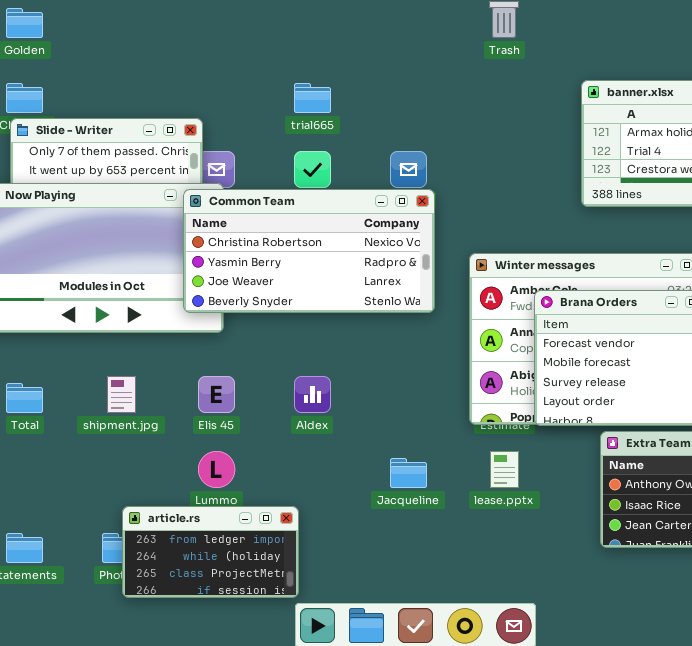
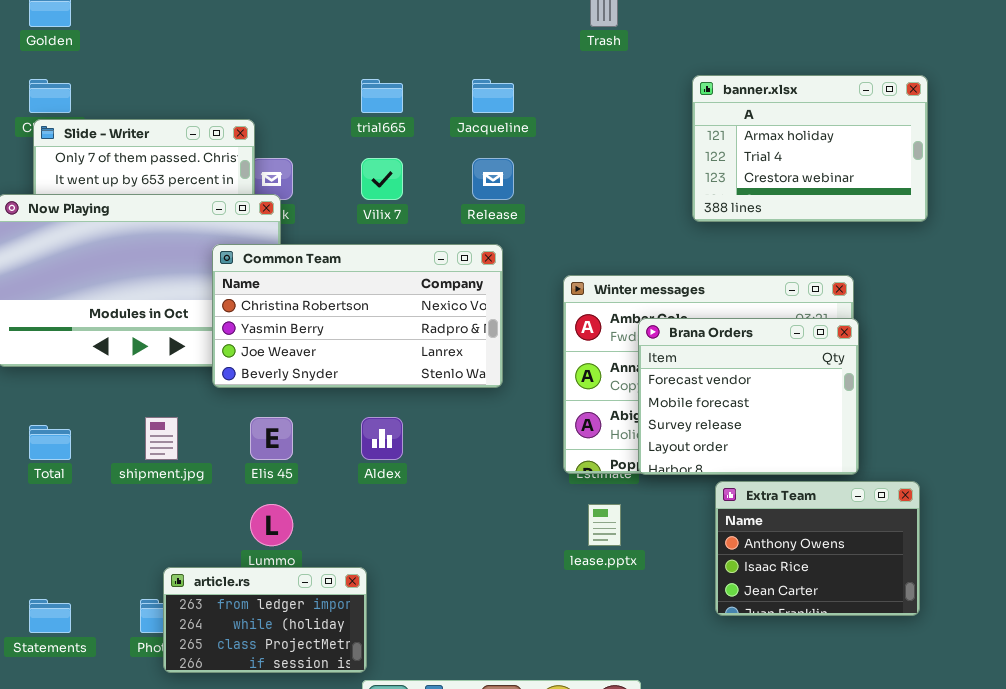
Common Team: [183,189,435,313] -> [212,244,503,388], moved
Jacqueline: [390,458,427,488] -> [472,79,514,113], moved

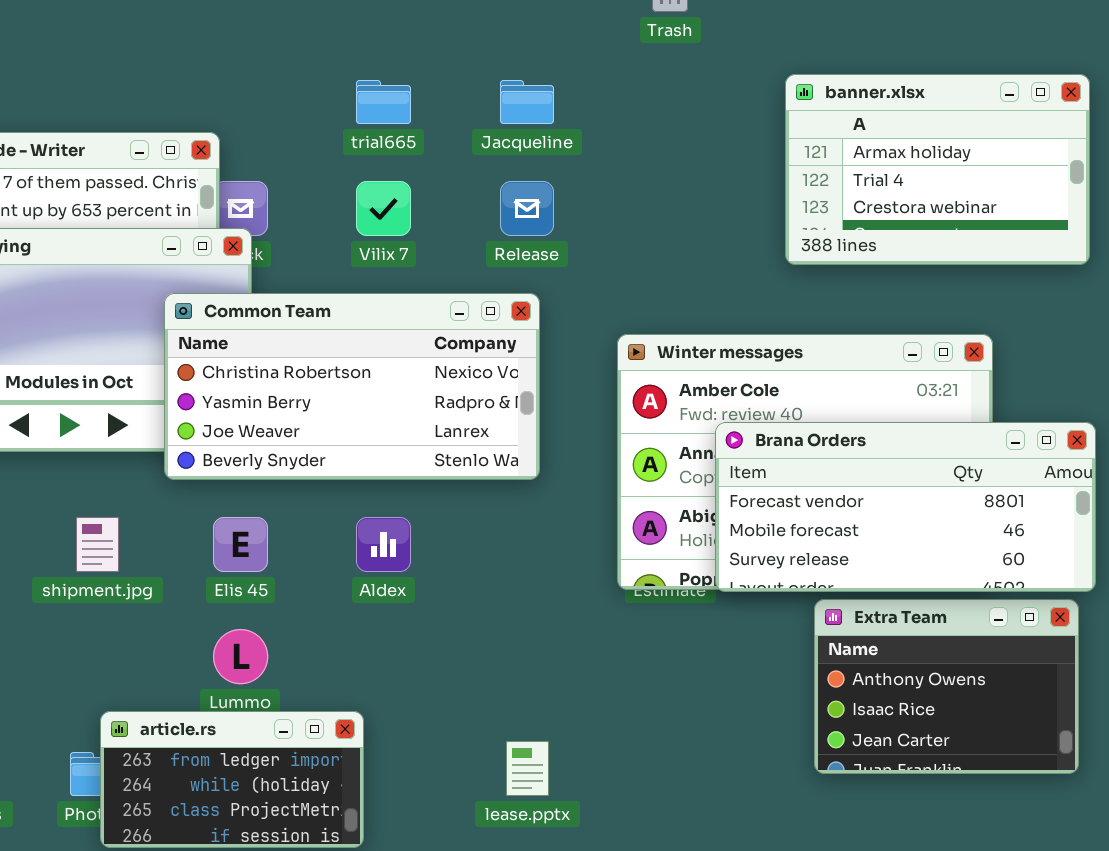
Brana Orders: [638,318,859,475] -> [715,422,1096,592], resized
lease.pptx: [588,504,621,546] -> [506,741,549,796], moved

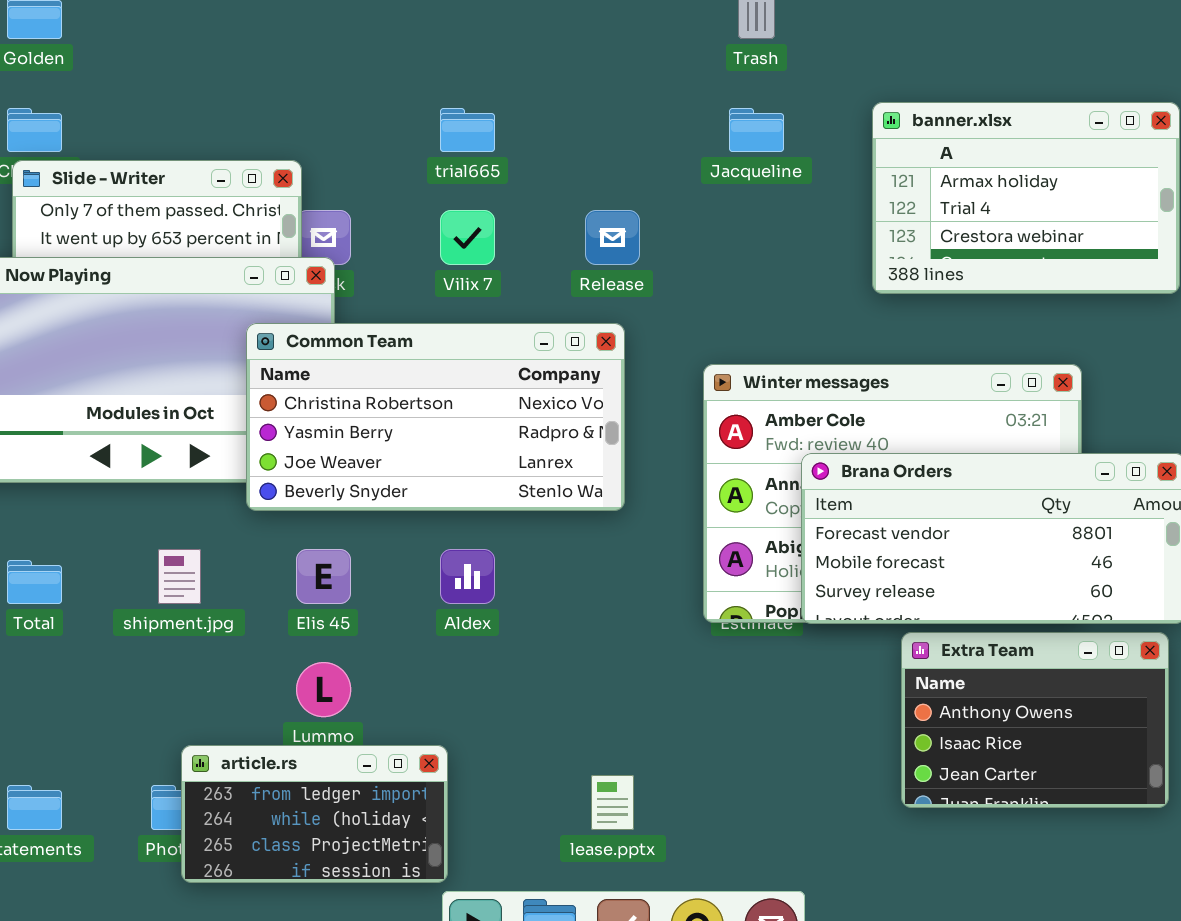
Jacqueline: [500,80,554,124] -> [729,108,784,152], moved

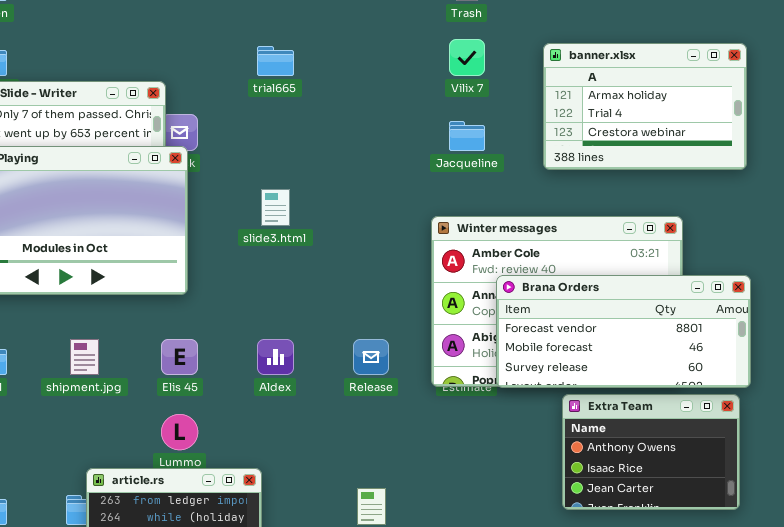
Jacqueline: [729,108,784,152] -> [449,121,485,151], moved
Vilix 7: [440,210,495,265] -> [449,39,485,76], moved
Release: [585,210,640,265] -> [353,339,389,375], moved
Common Team: [246,323,625,511] -> none, closed

